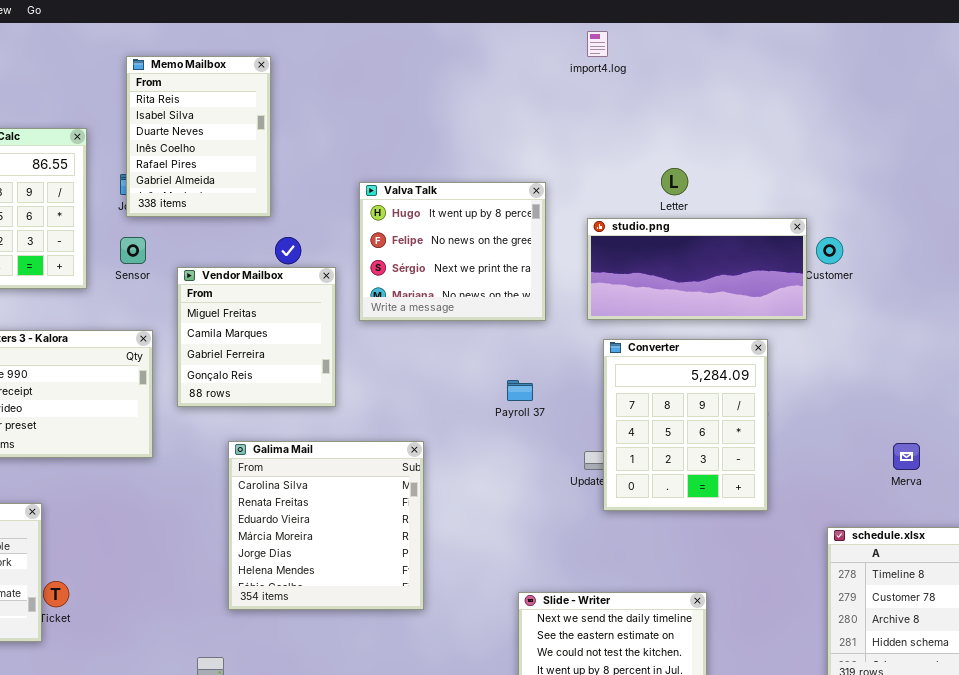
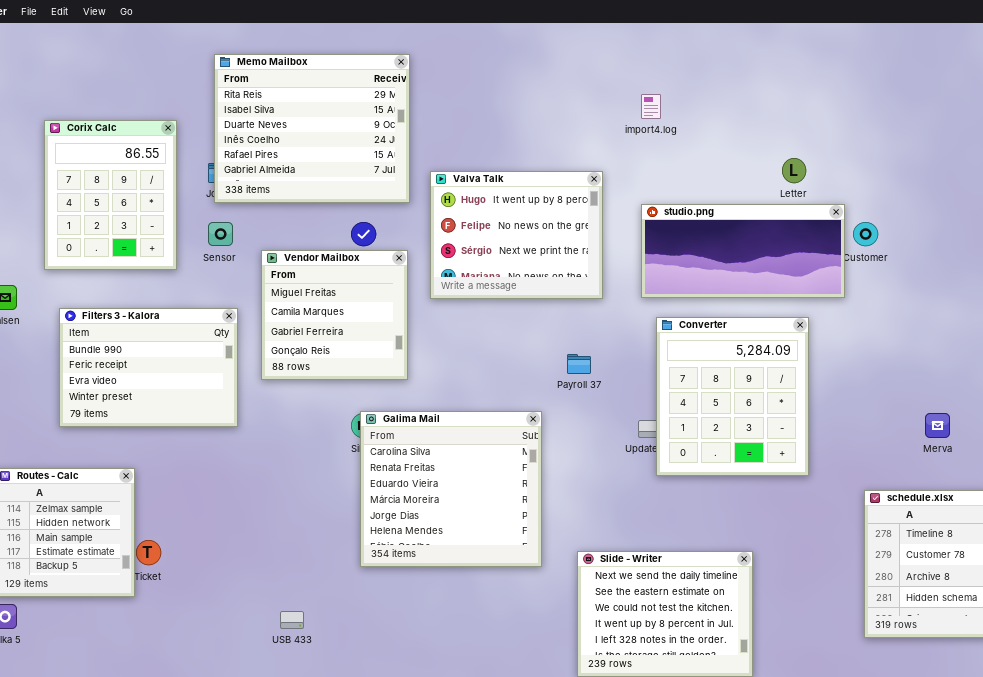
import4.log: [587,31,608,57] -> [641,94,661,119], moved
Memo Mailbox: [126,56,271,217] -> [214,54,410,203], resized
Letter: [661,168,688,195] -> [782,158,806,183], moved
Galima Mail: [228,441,424,610] -> [360,411,542,567], moved

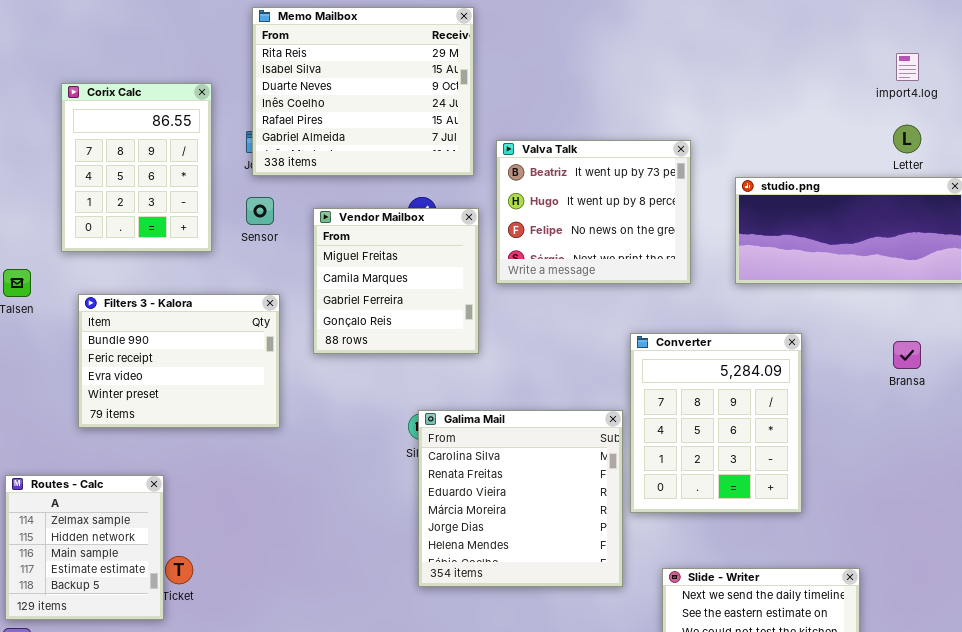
import4.log: [641,94,661,119] -> [896,53,919,81], moved
Valva Talk: [430,171,603,299] -> [496,140,691,284], scrolled up 1 row
Vendor Mailbox: [261,250,408,380] -> [313,208,479,354], moved
Converter: [656,317,809,476] -> [630,333,802,513], moved

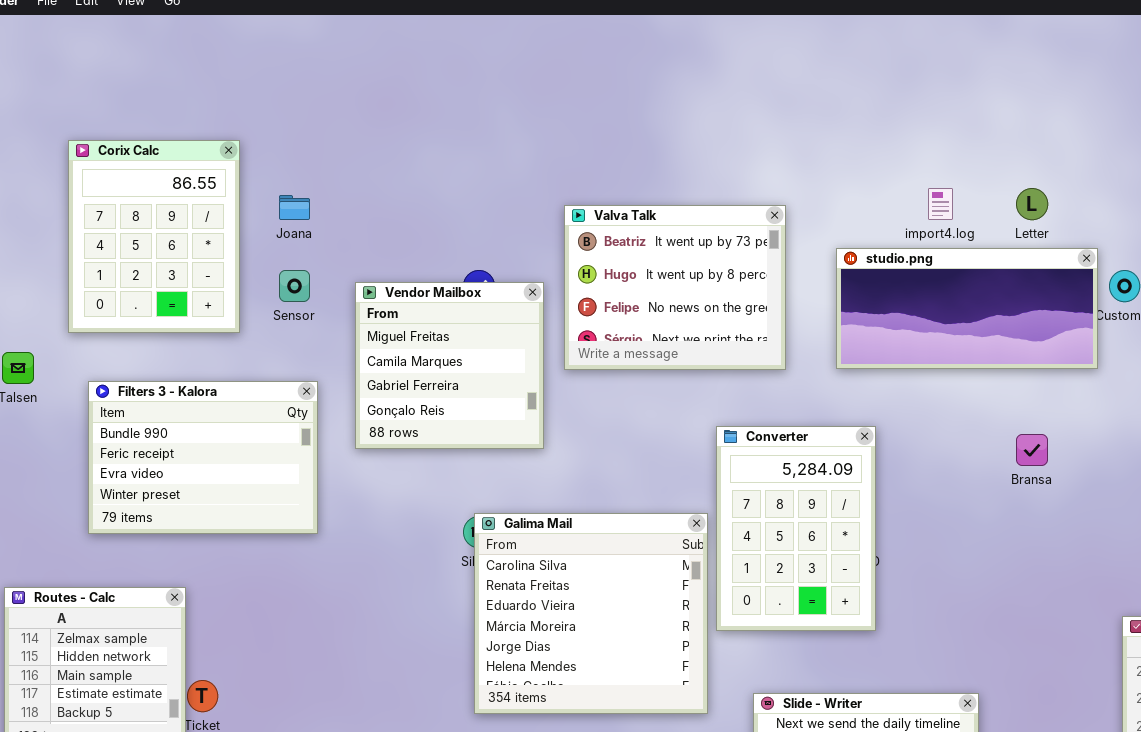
Memo Mailbox: [252,7,474,176] -> none, closed
import4.log: [896,53,919,81] -> [928,188,953,220], moved
Converter: [630,333,802,513] -> [716,426,876,631], resized

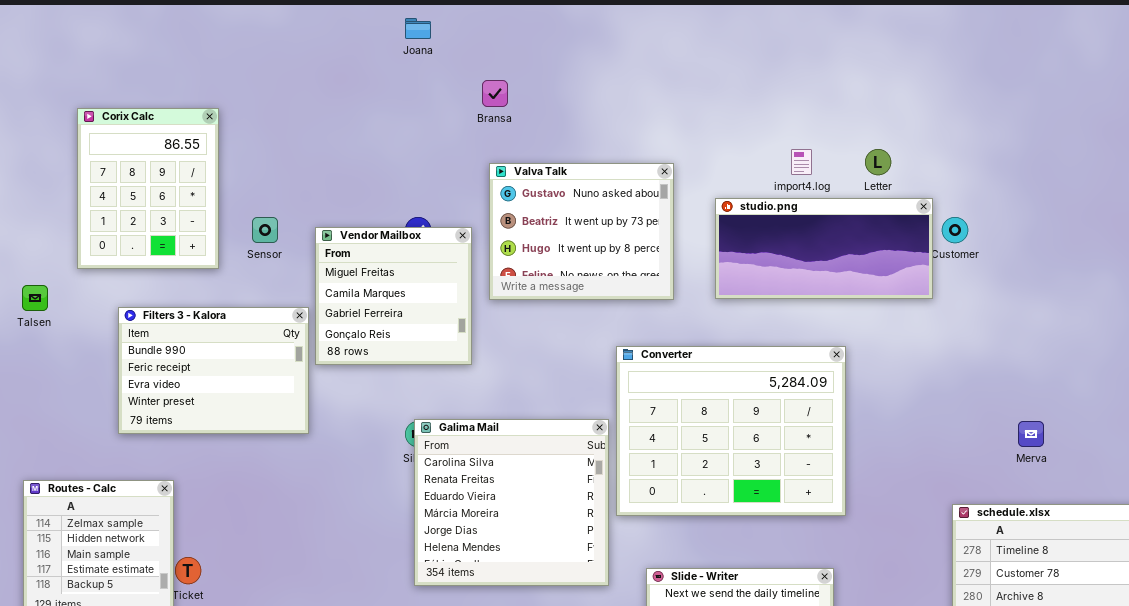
Joana: [279,195,310,220] -> [405,18,431,39], moved
Valva Talk: [564,205,786,370] -> [489,163,674,300], scrolled up 1 row
Filters 3 - Kalora: [88,381,318,534] -> [118,307,309,434], moved
Converter: [716,426,876,631] -> [616,346,846,516], resized
Bransa: [1016,434,1048,466] -> [482,80,508,107], moved

